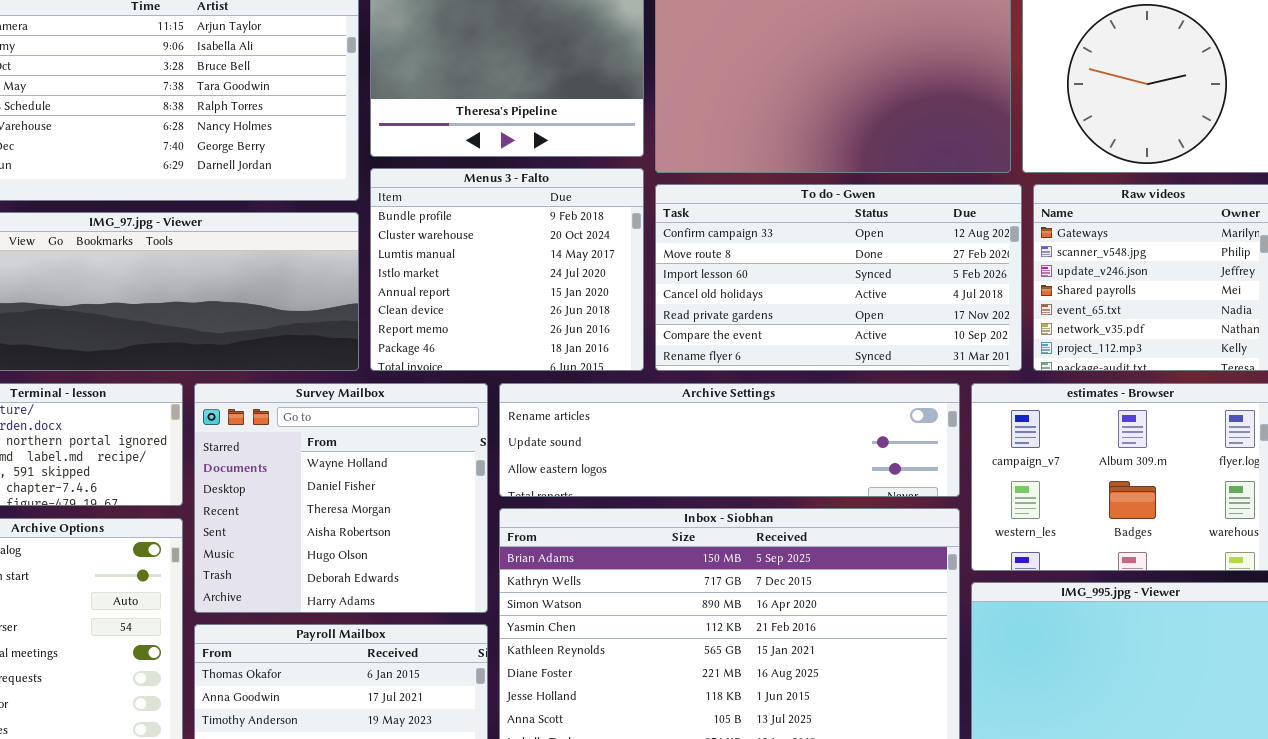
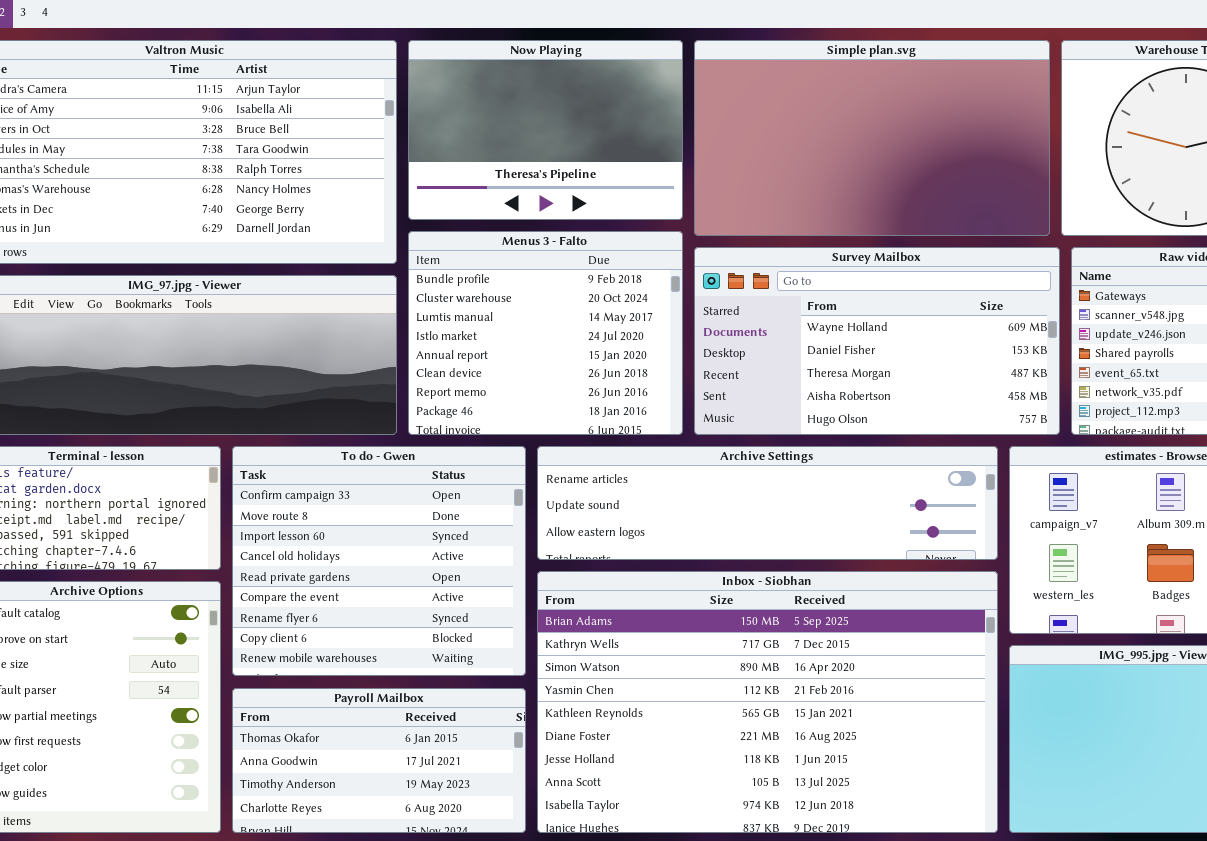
To do - Gwen: [655,184,1022,371] -> [232,446,526,676], moved, resized
Survey Mailbox: [194,383,488,613] -> [694,247,1060,435], moved, resized

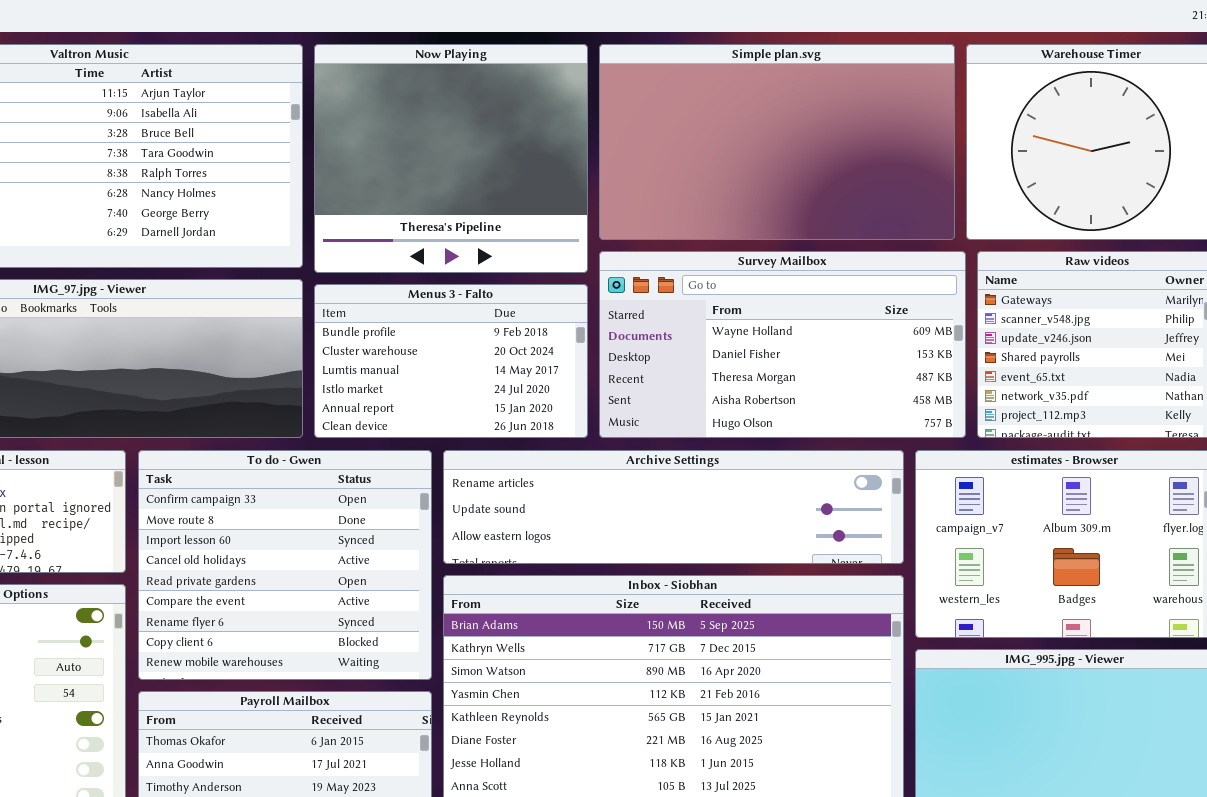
Now Playing: [408,40,683,220] -> [314,44,588,273], resized
Menus 3 - Falto: [408,231,683,435] -> [314,284,588,438], resized

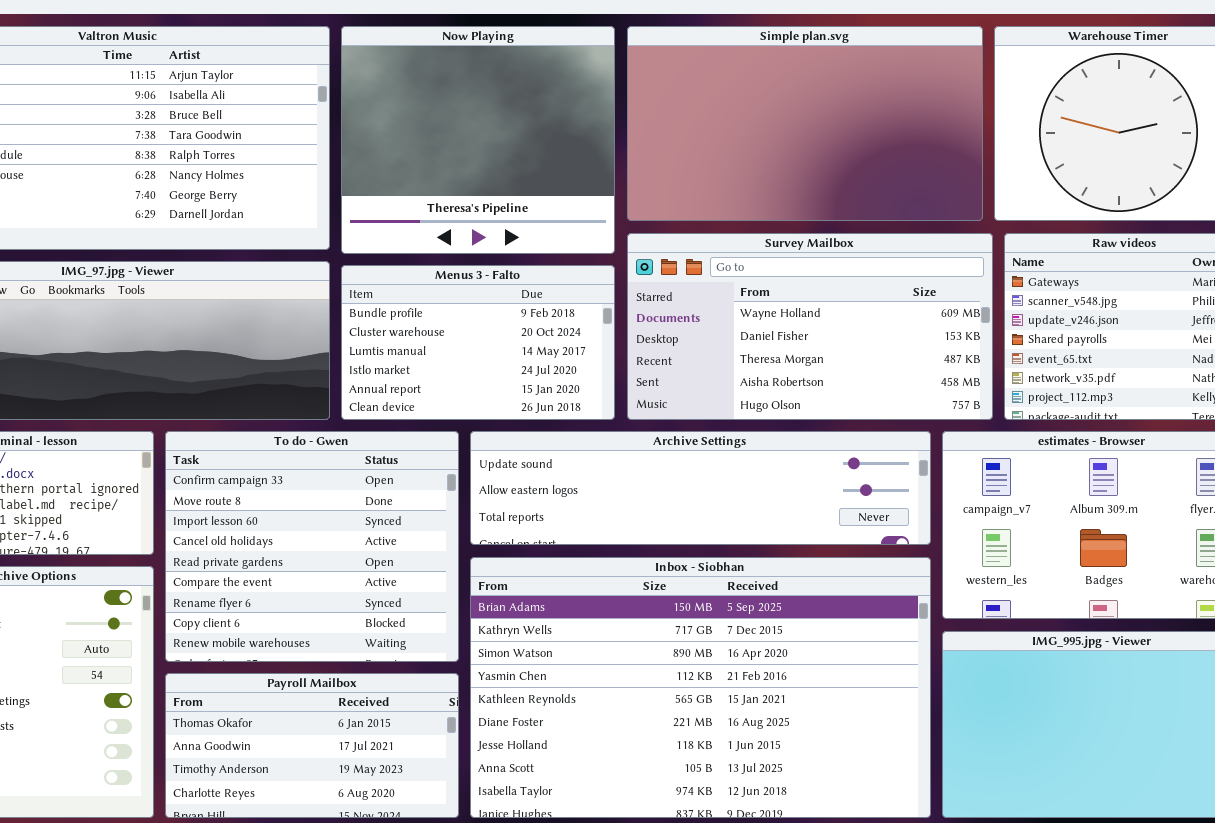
Archive Settings: [443,450,904,564] -> [470,431,931,545], scrolled down 1 row

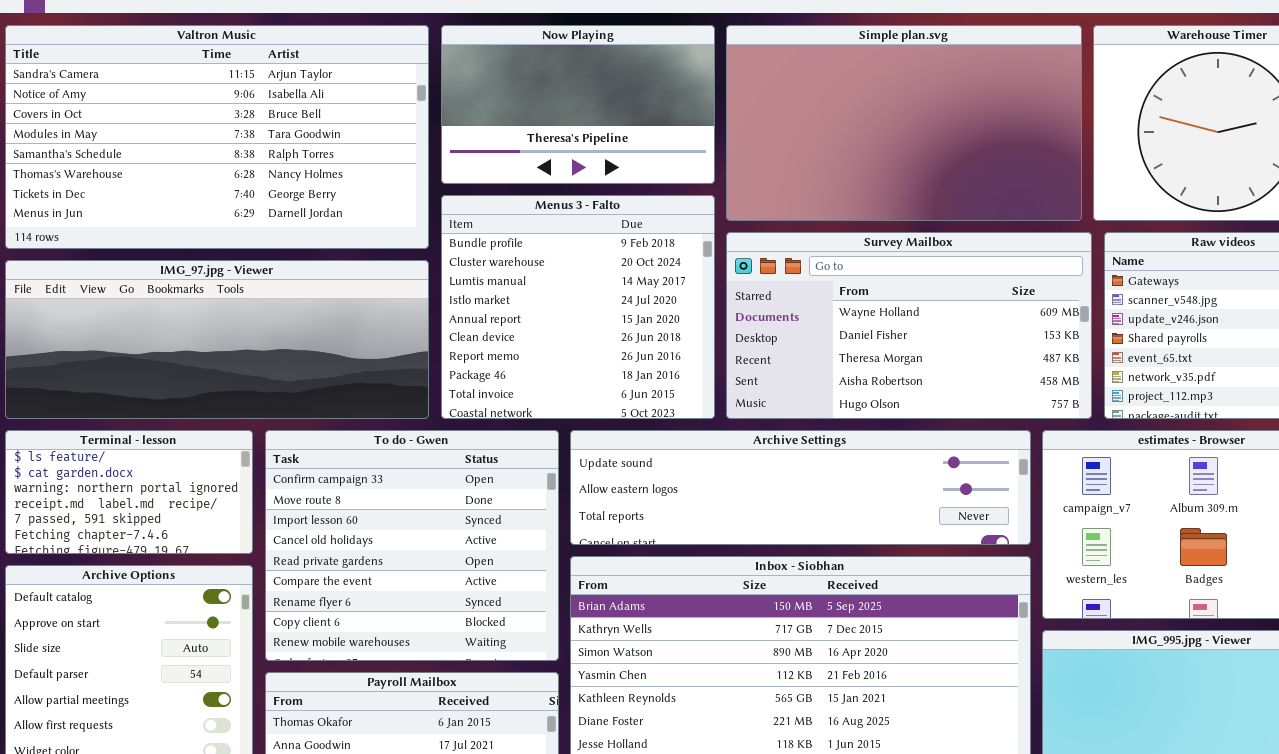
Now Playing: [341,26,615,254] -> [441,25,715,184], resized
Menus 3 - Falto: [341,265,615,420] -> [441,195,715,419], resized

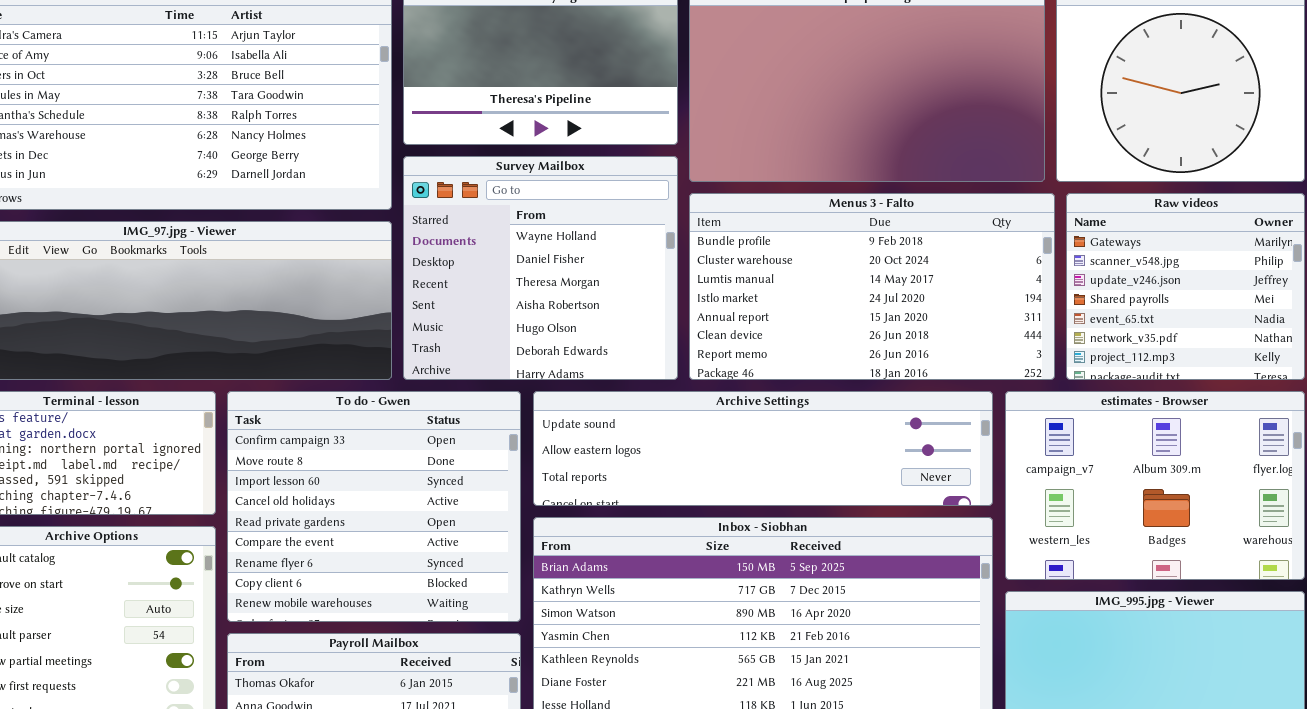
Menus 3 - Falto: [441,195,715,419] -> [689,193,1055,380], moved, resized
Survey Mailbox: [726,232,1092,419] -> [403,156,678,380], moved, resized

